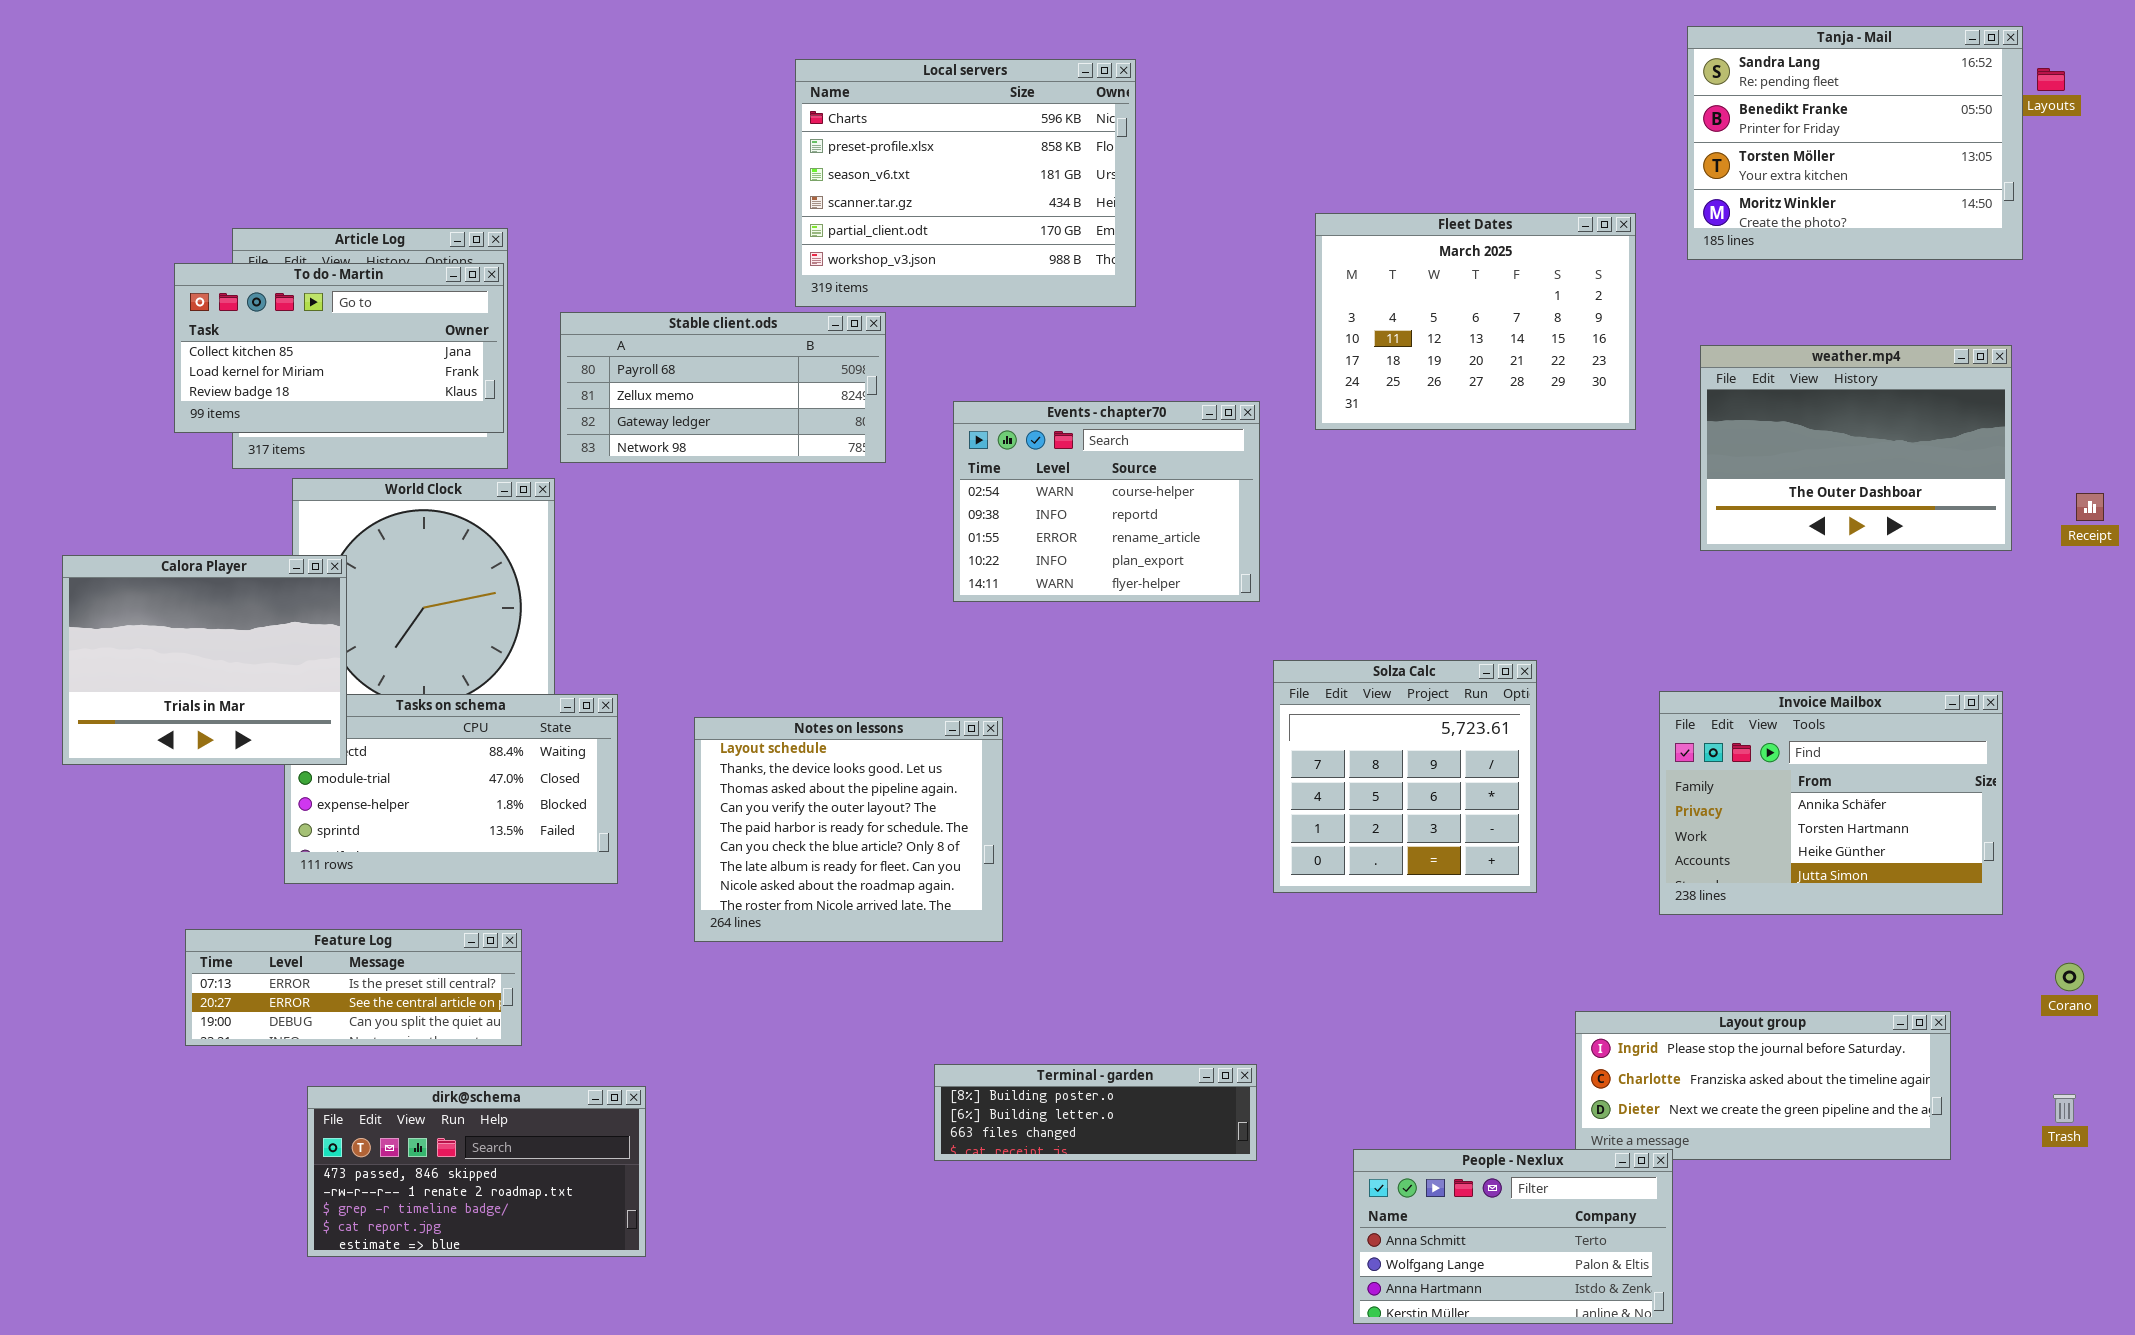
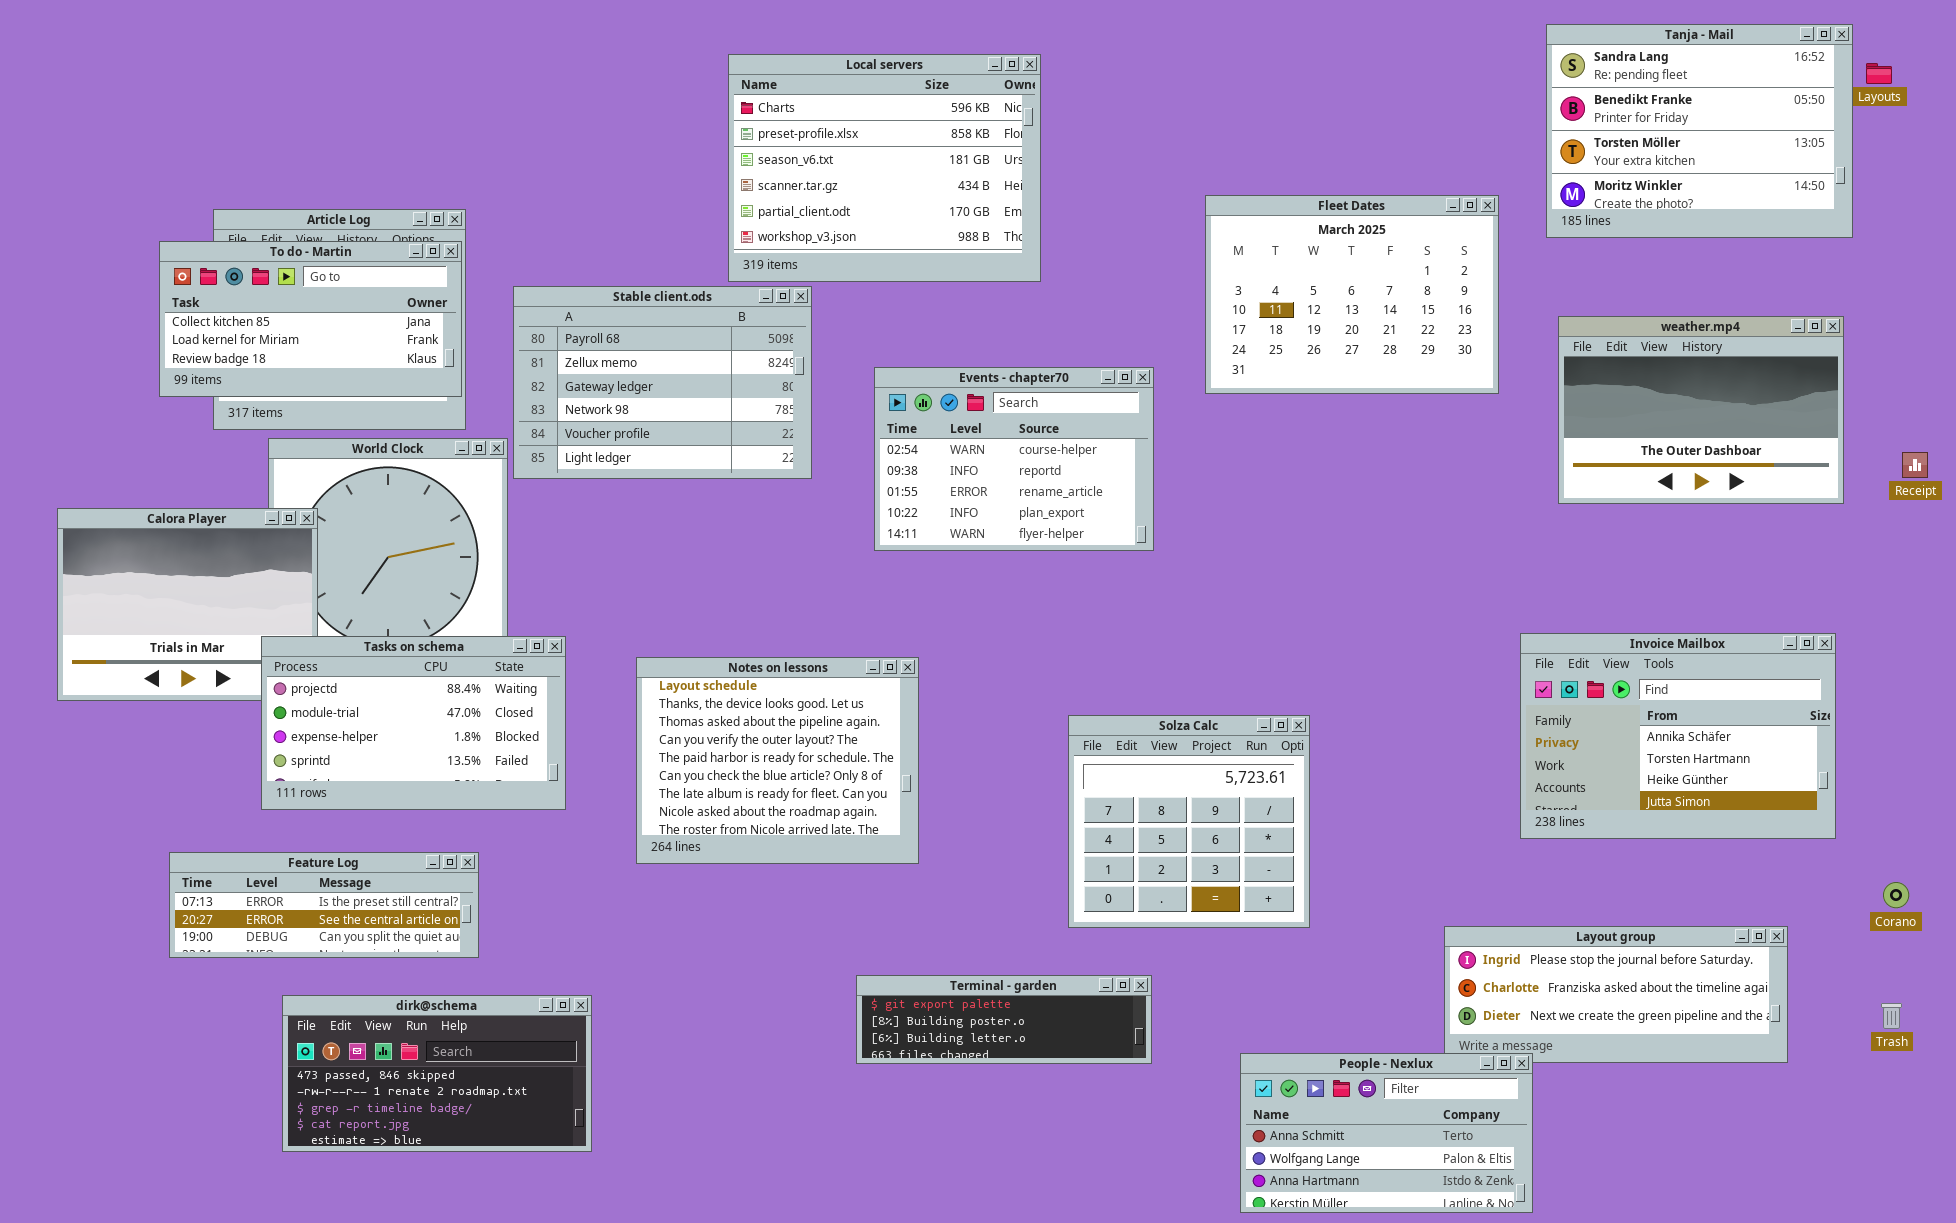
Stable client.ods: [560,312,886,463] -> [513,286,812,479], resized
Solza Calc: [1273,660,1537,893] -> [1068,715,1310,928], moved
Tasks on schema: [284,694,618,884] -> [261,636,566,810], raised
Terminal - garden: [934,1064,1257,1161] -> [856,975,1152,1064], scrolled up 1 row

